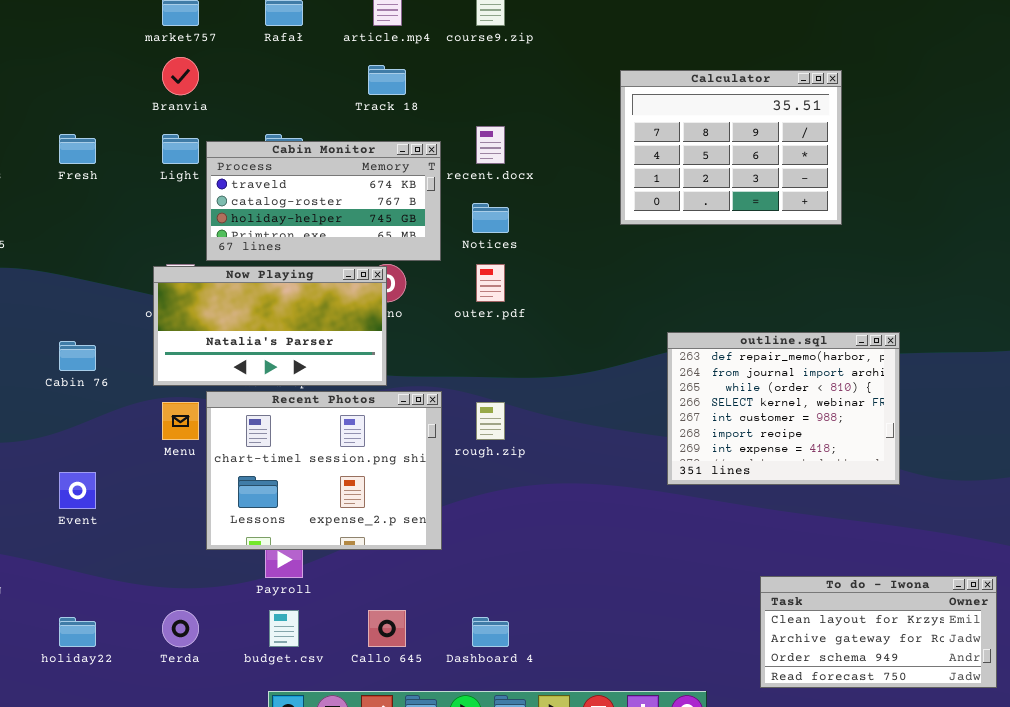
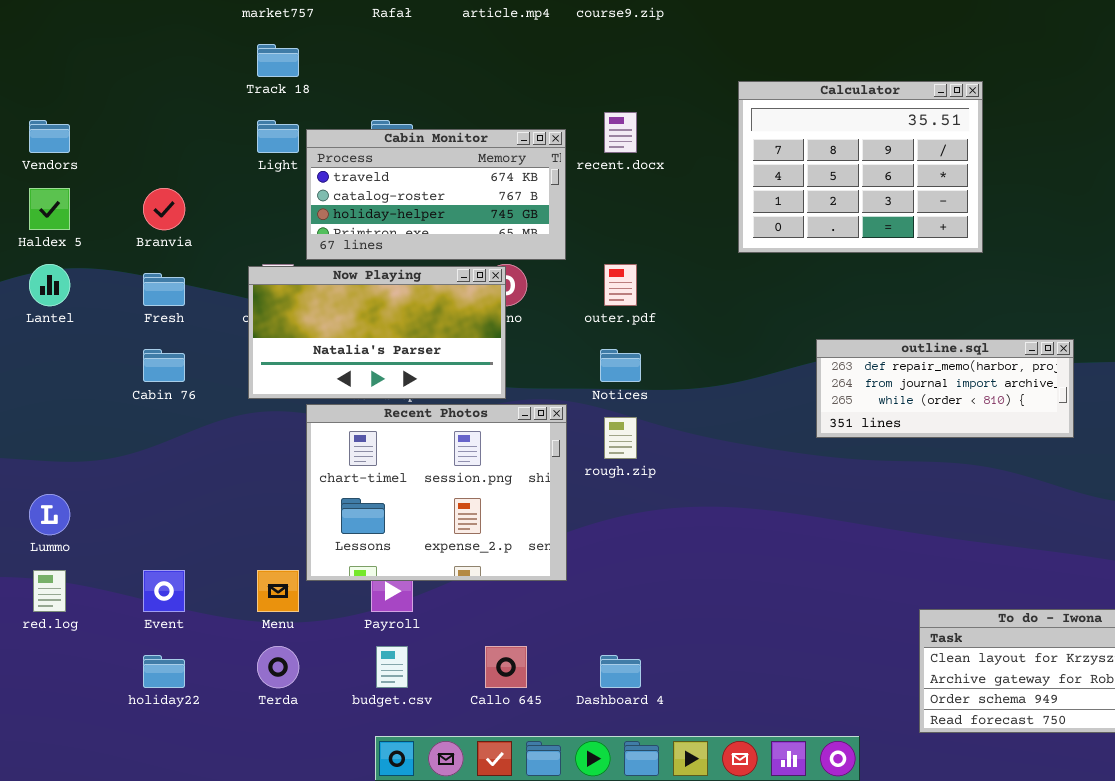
Branvia: [162,57,199,95] -> [143,188,185,230], moved
Track 18: [368,65,406,95] -> [257,44,299,77], moved
Calculator: [620,70,842,225] -> [738,81,983,253], moved
Fresh: [59,134,96,164] -> [143,273,185,306], moved
Notices: [472,203,509,233] -> [600,349,641,382], moved
outline.sql: [667,332,900,485] -> [816,339,1074,438], resized
Menu: [162,402,199,440] -> [257,570,299,612], moved
Event: [59,472,96,509] -> [143,570,185,612], moved

